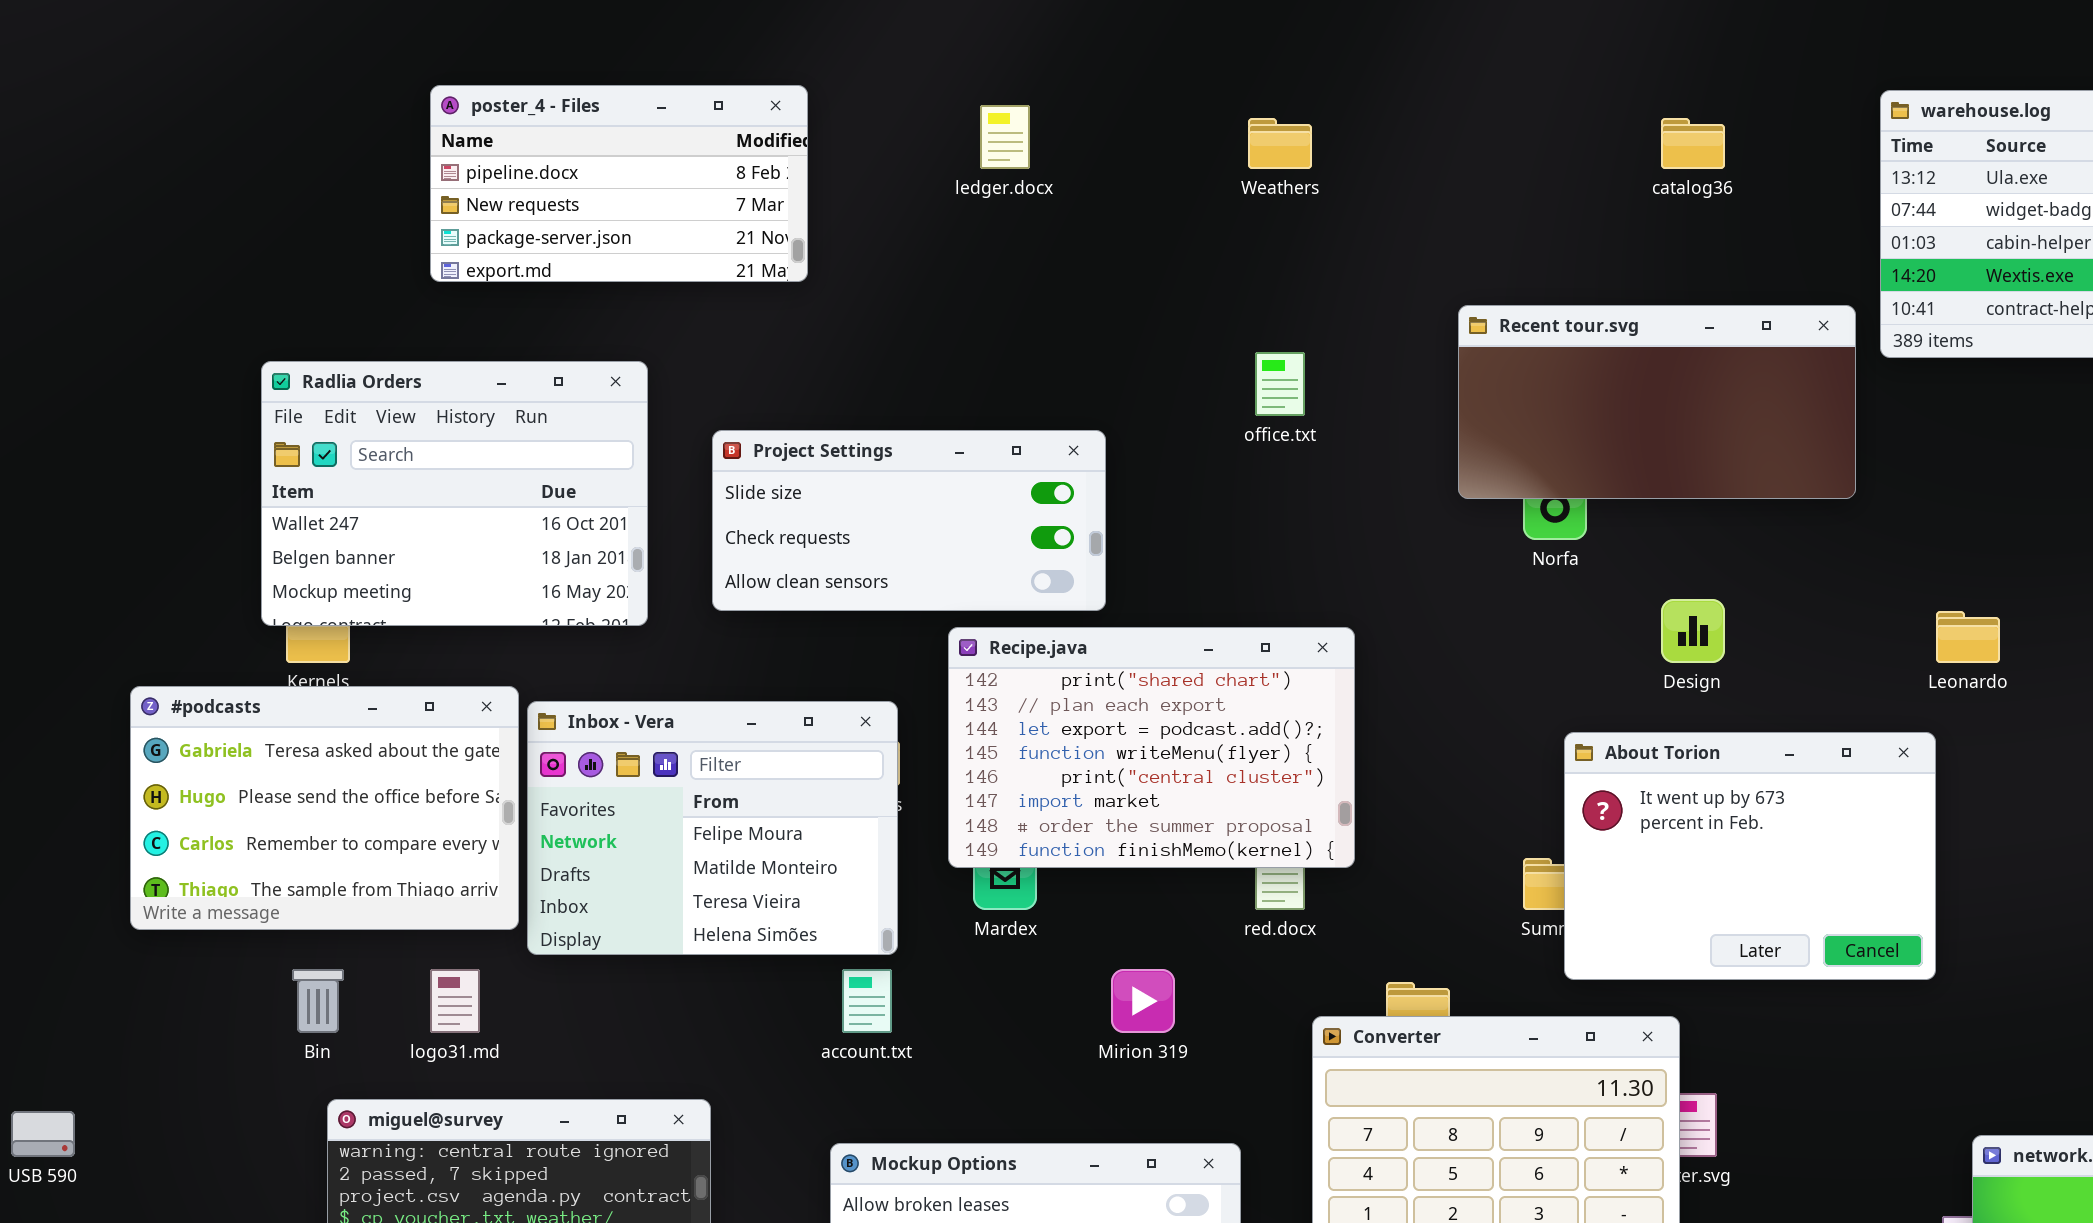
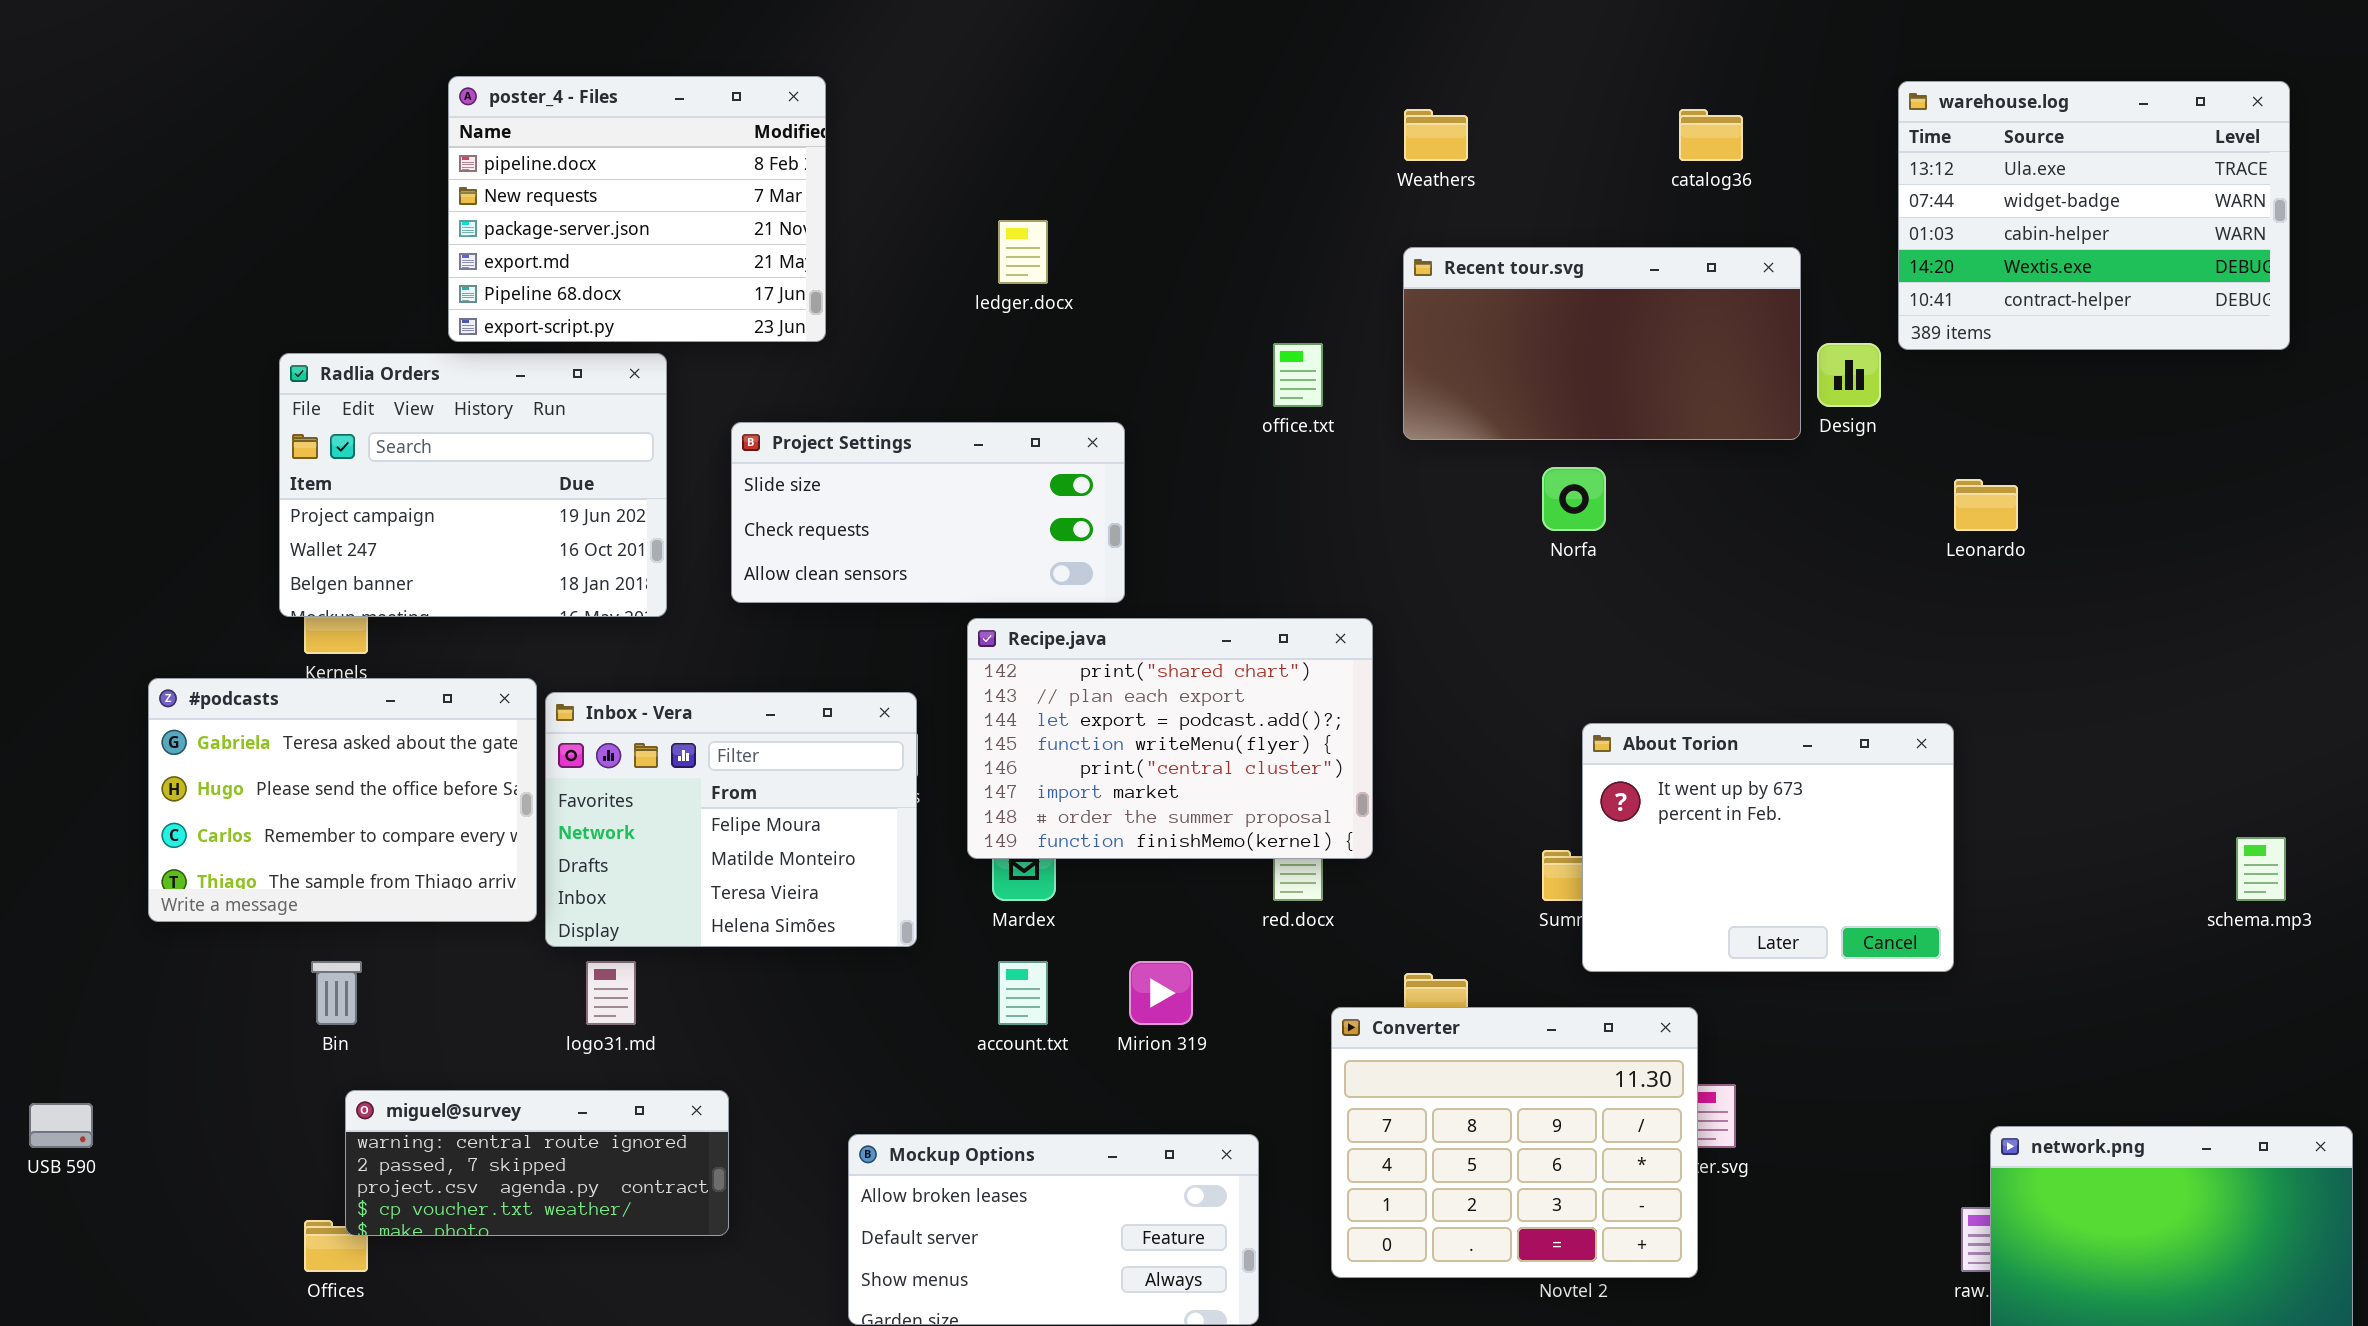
poster_4 - Files: [430,85,808,282] -> [448,76,826,342], resized
ledger.docx: [980,105,1030,169] -> [998,220,1048,284], moved
Weathers: [1248,118,1312,169] -> [1404,109,1468,161], moved
Recent tour.svg: [1458,305,1856,499] -> [1403,247,1801,440], moved
Radlia Orders: [261,361,648,626] -> [279,353,667,617], scrolled up 1 row
Design: [1661,599,1725,663] -> [1817,343,1881,407], moved
Leonardo: [1936,611,2000,663] -> [1954,479,2018,531], moved
logo31.md: [430,969,480,1033] -> [586,961,636,1025], moved
account.txt: [842,969,892,1033] -> [998,961,1048,1025], moved

